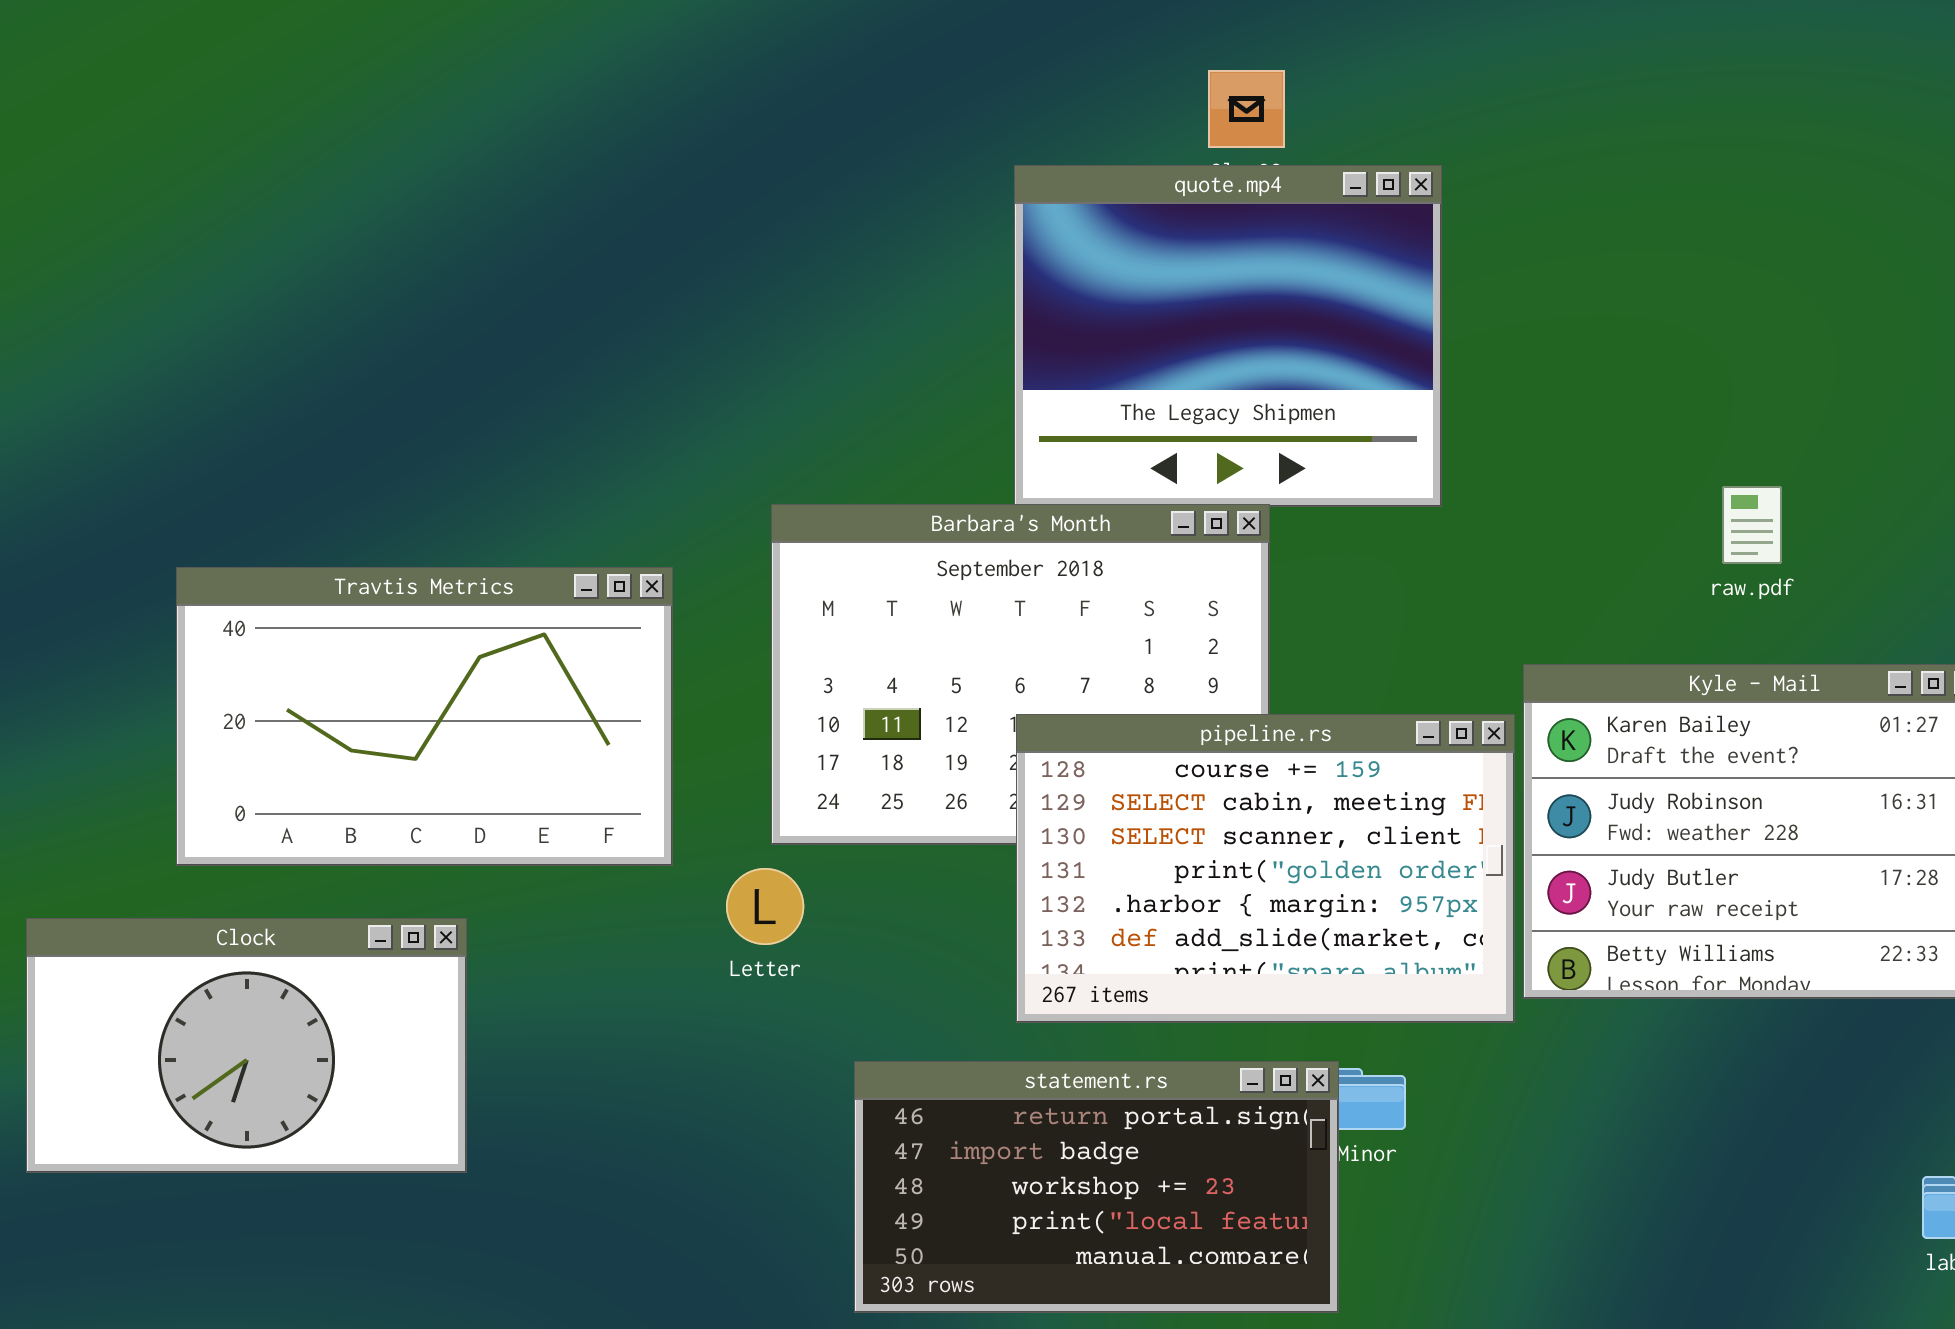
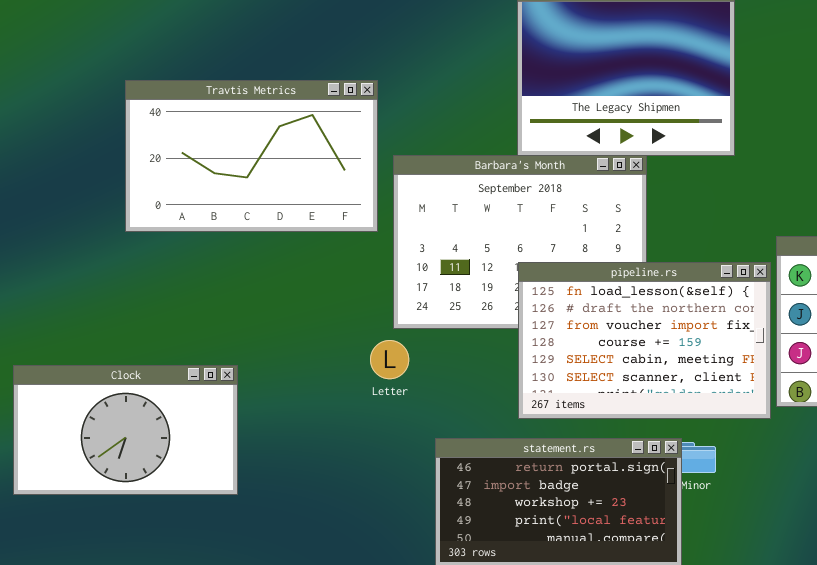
Travtis Metrics: [176,567,673,866] -> [125,80,378,232], moved
pipeline.rs: [1016,714,1515,1023] -> [518,262,771,419], scrolled up 3 rows

